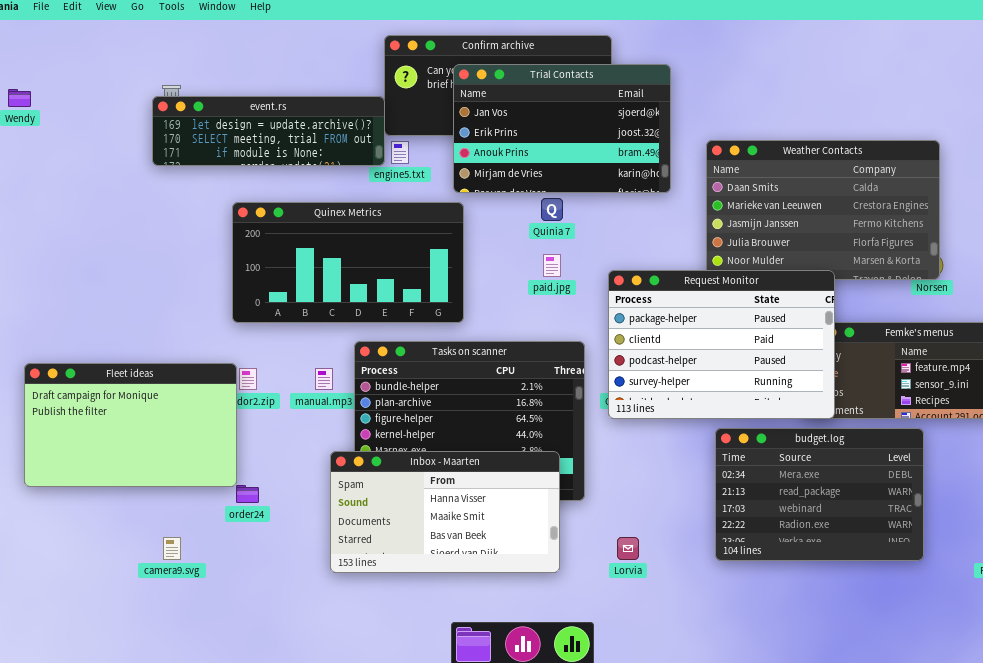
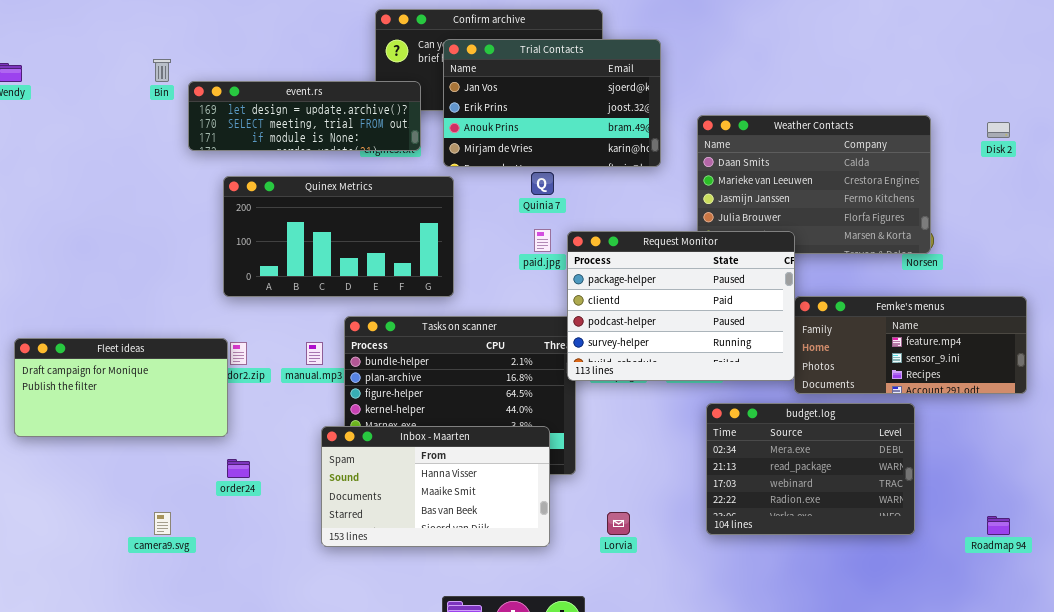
event.rs: [152,96,385,166] -> [188,81,421,151], moved
Request Monitor: [608,270,835,419] -> [567,231,795,381], moved
Fleet ideas: [24,363,237,487] -> [14,338,228,437], resized

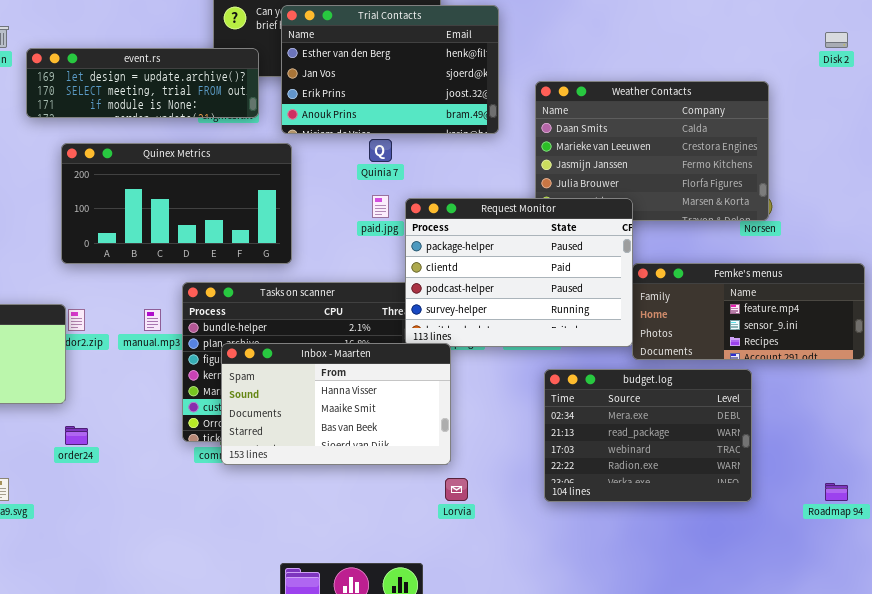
Trial Contacts: [443,39,661,167] -> [281,5,499,134], scrolled up 1 row
Disk 2: [987,122,1010,138] -> [825,32,848,48], moved
Inbox - Maarten: [321,426,550,547] -> [221,343,451,465], moved

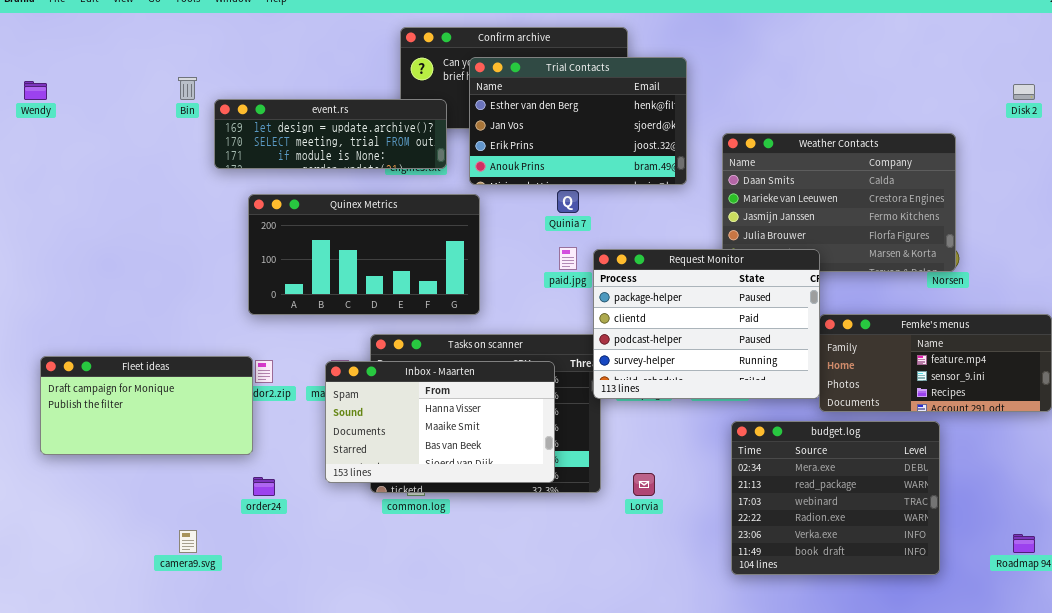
Inbox - Maarten: [221,343,451,465] -> [325,361,555,483], moved
budget.log: [544,369,752,502] -> [731,421,940,575], resized
Lorvia: [445,478,468,501] -> [633,473,655,496], moved

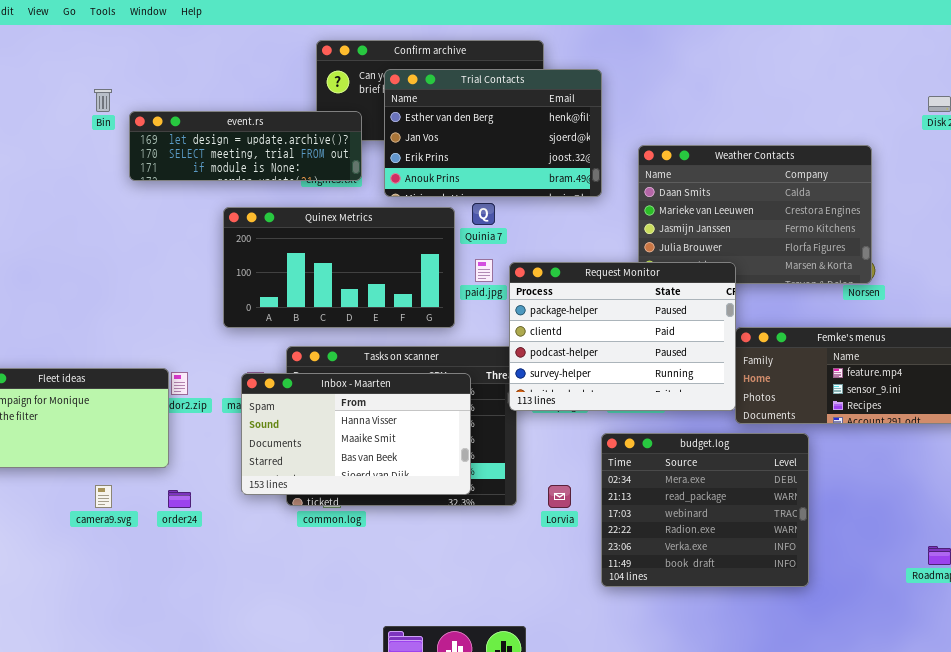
Quinex Metrics: [248,194,480,315] -> [223,207,455,328], moved
budget.log: [731,421,940,575] -> [601,433,809,587], moved
camera9.svg: [179,530,197,553] -> [95,485,112,508], moved

